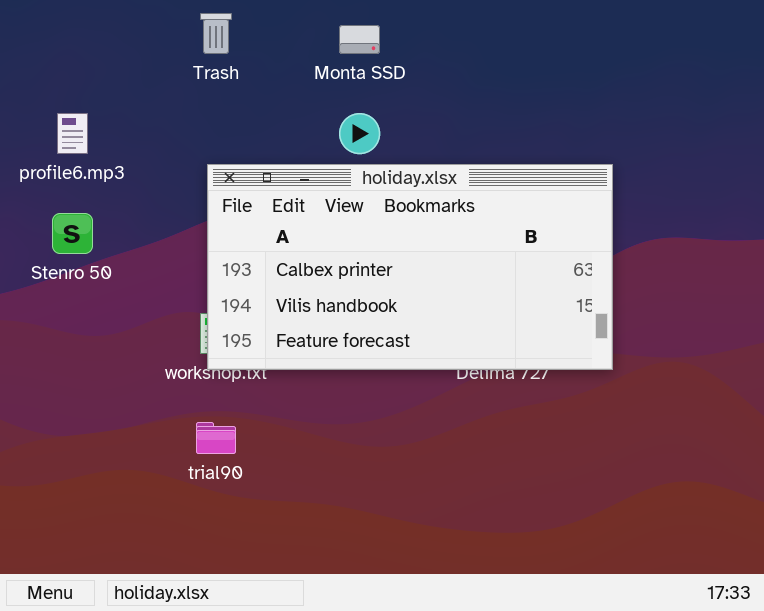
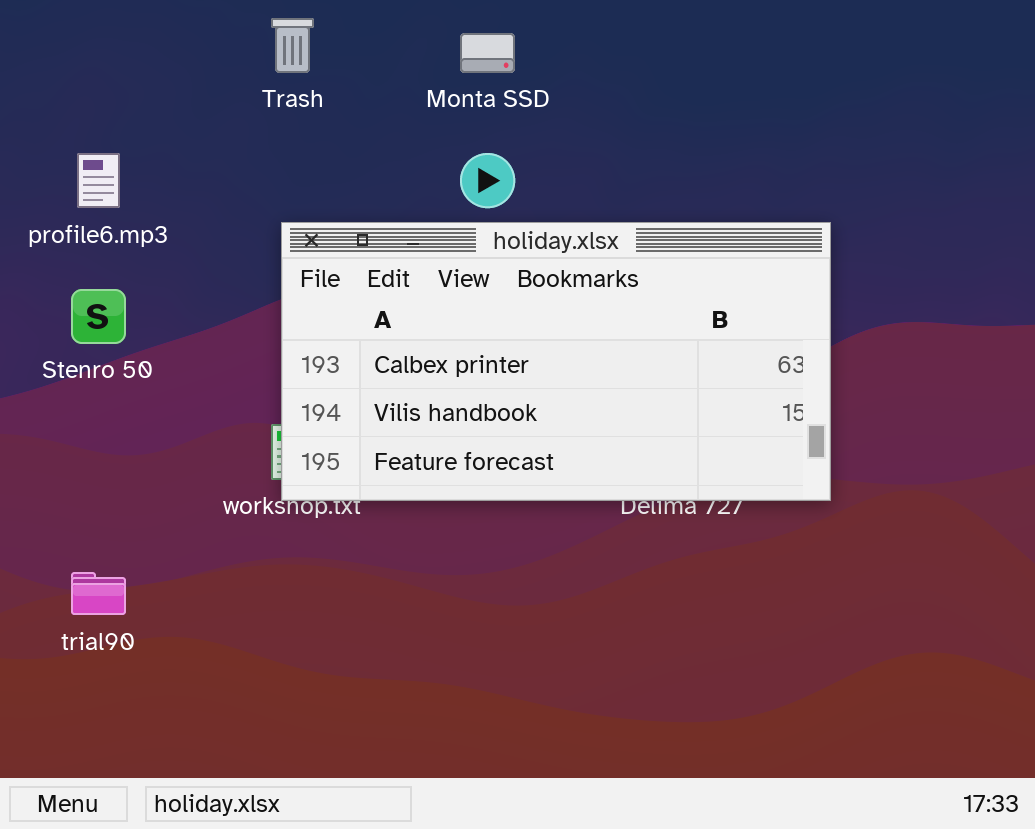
trial90: [196,422,236,454] -> [71,572,126,615], moved

